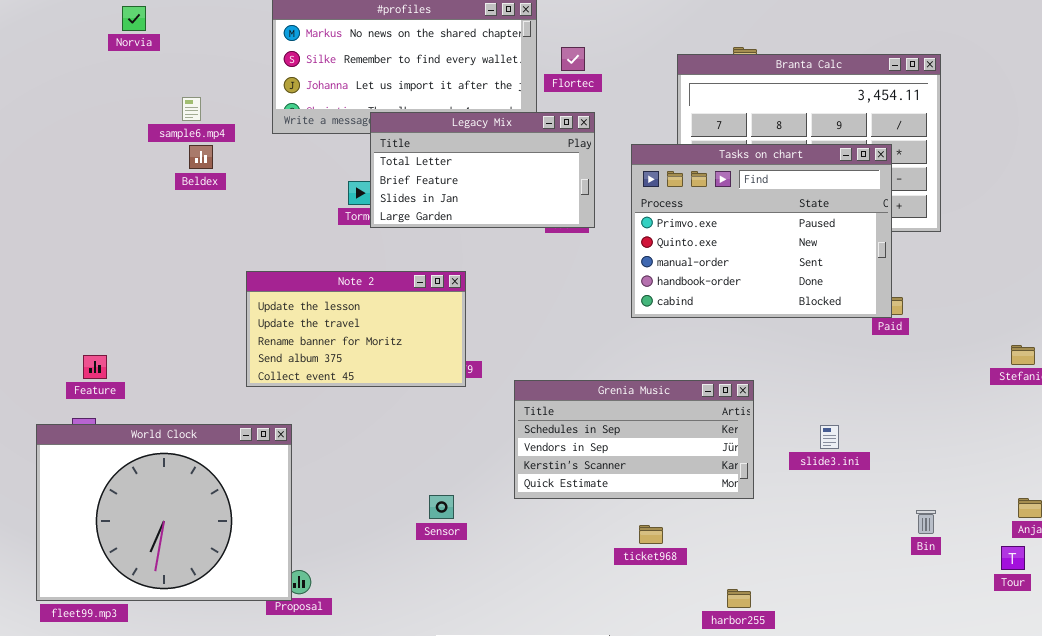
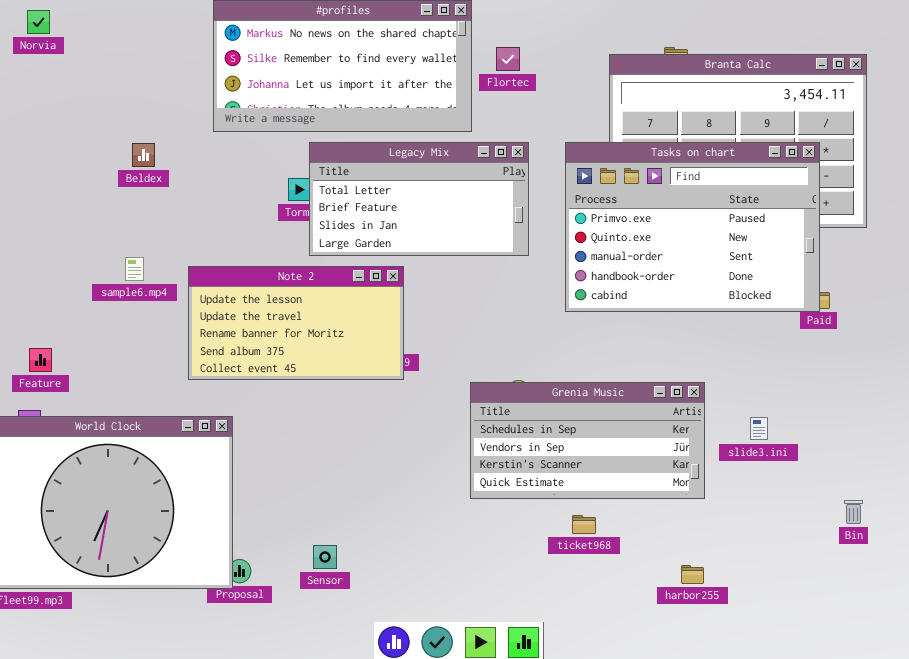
Norvia: [122,6,146,31] -> [27,10,50,34], moved
sample6.mp4: [182,97,201,121] -> [125,257,144,281], moved
Legacy Mix: [370,112,595,228] -> [309,142,529,256], moved
Grenia Music: [514,380,754,499] -> [470,382,705,499], moved
Sensor: [429,495,454,519] -> [313,545,337,569], moved
harbor255: [727,589,751,608] -> [681,565,704,584], moved

